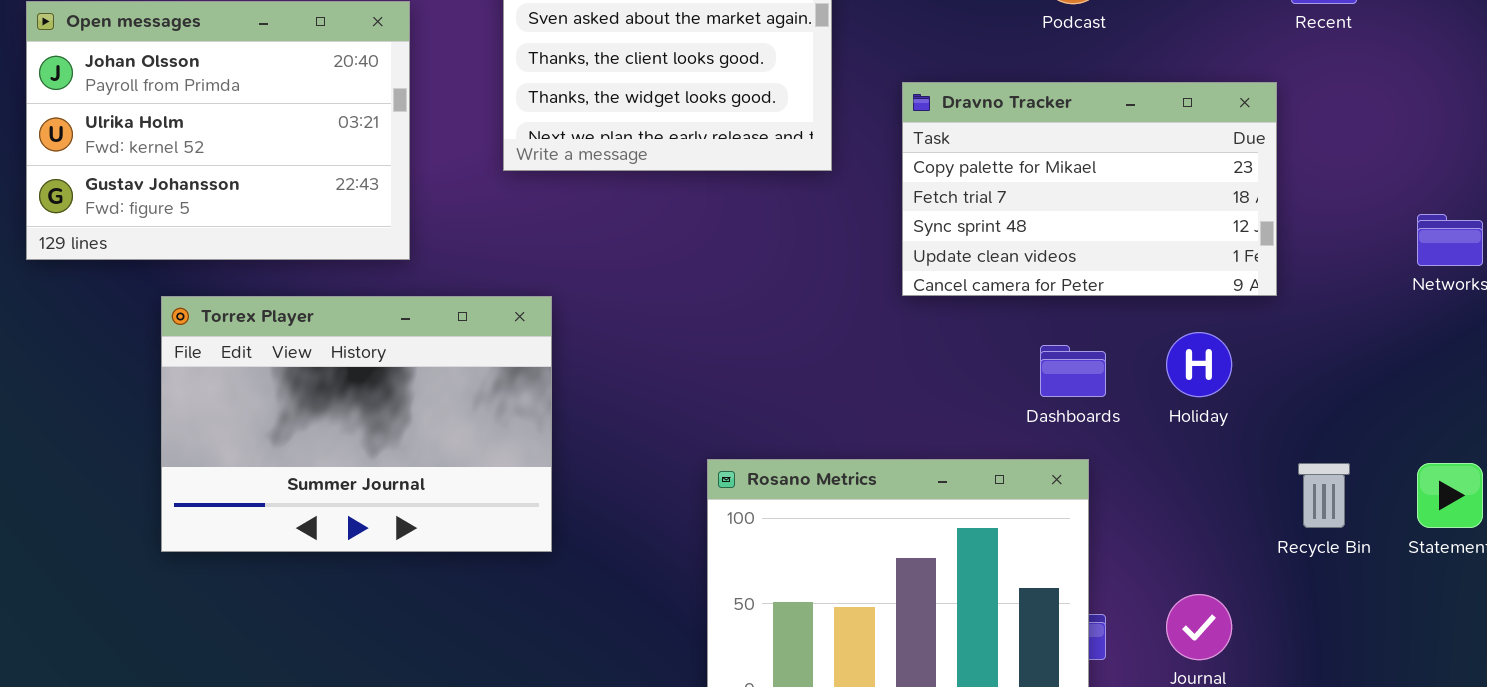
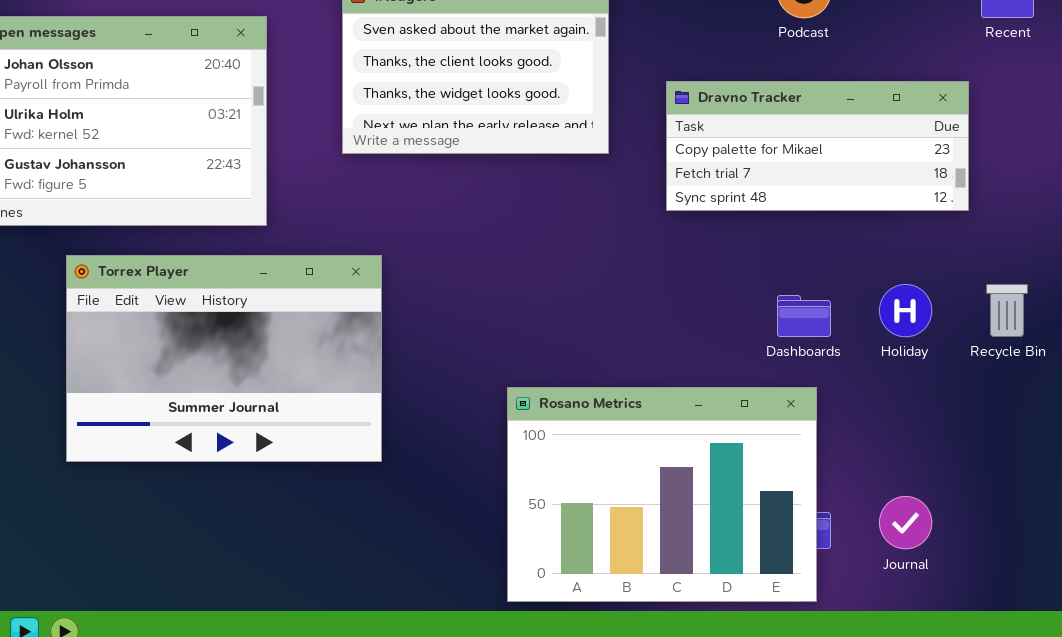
Dravno Tracker: [902,82,1277,296] -> [666,81,969,211], resized
Recycle Bin: [1298,463,1350,528] -> [986,284,1028,337], moved

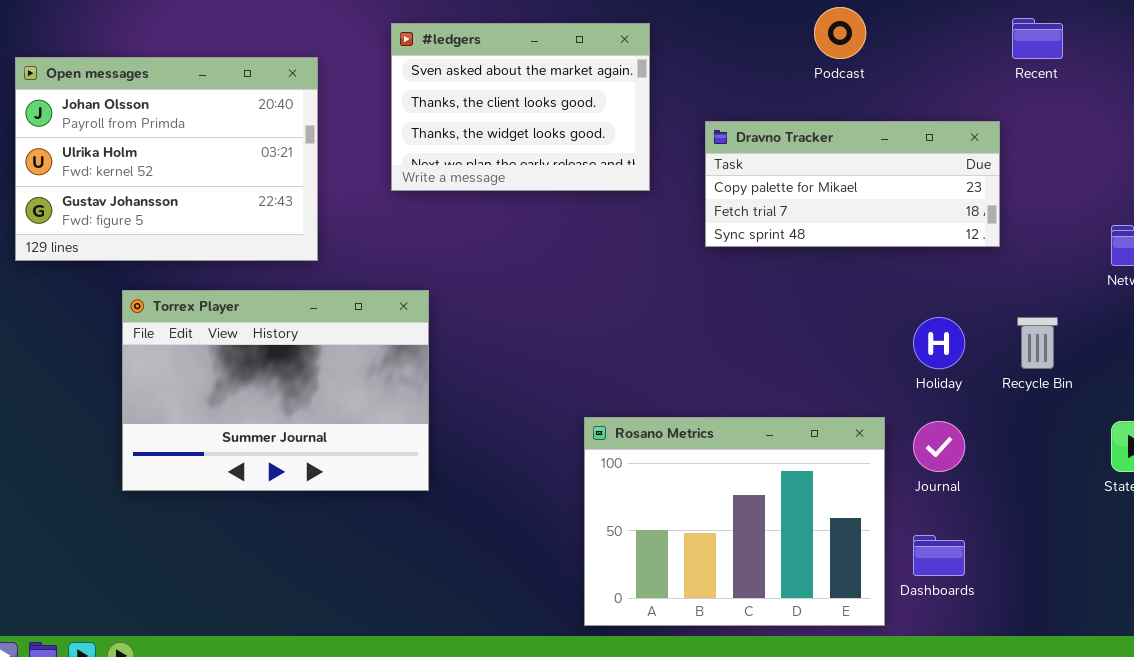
Dashboards: [777,295,831,337] -> [913,535,965,576], moved
Rosano Metrics: [507,387,817,602] -> [584,417,885,626], moved
Journal: [879,496,932,549] -> [913,421,965,472], moved

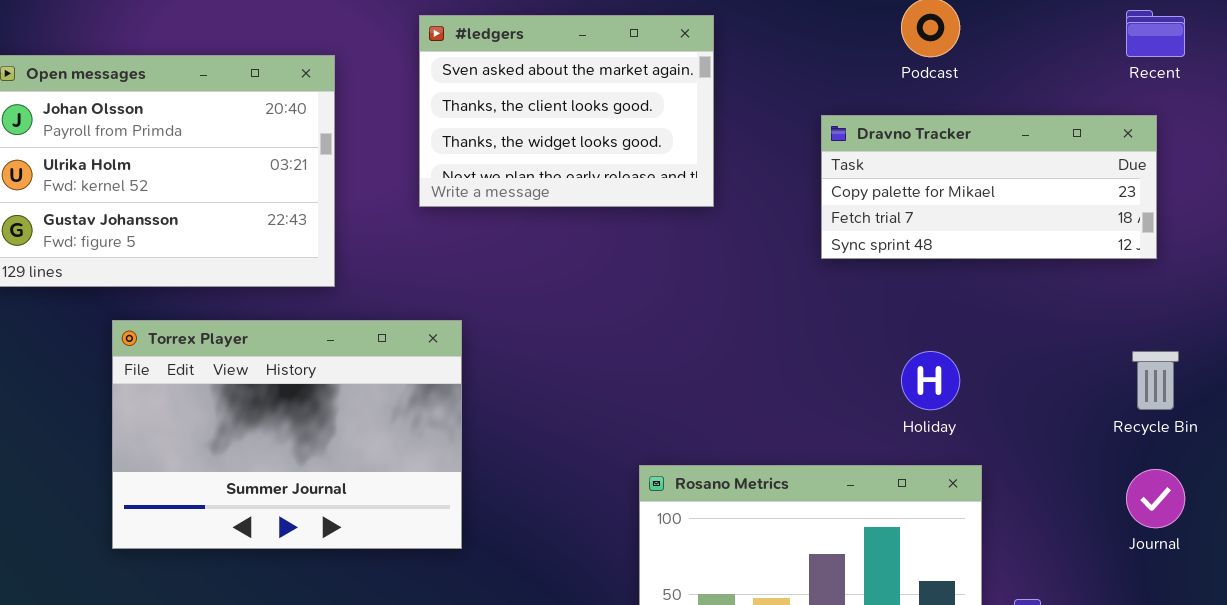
Dravno Tracker: [705,121,1000,247] -> [821,115,1157,259], moved
Holiday: [913,317,965,369] -> [901,351,960,410], moved
Journal: [913,421,965,472] -> [1126,469,1185,528], moved

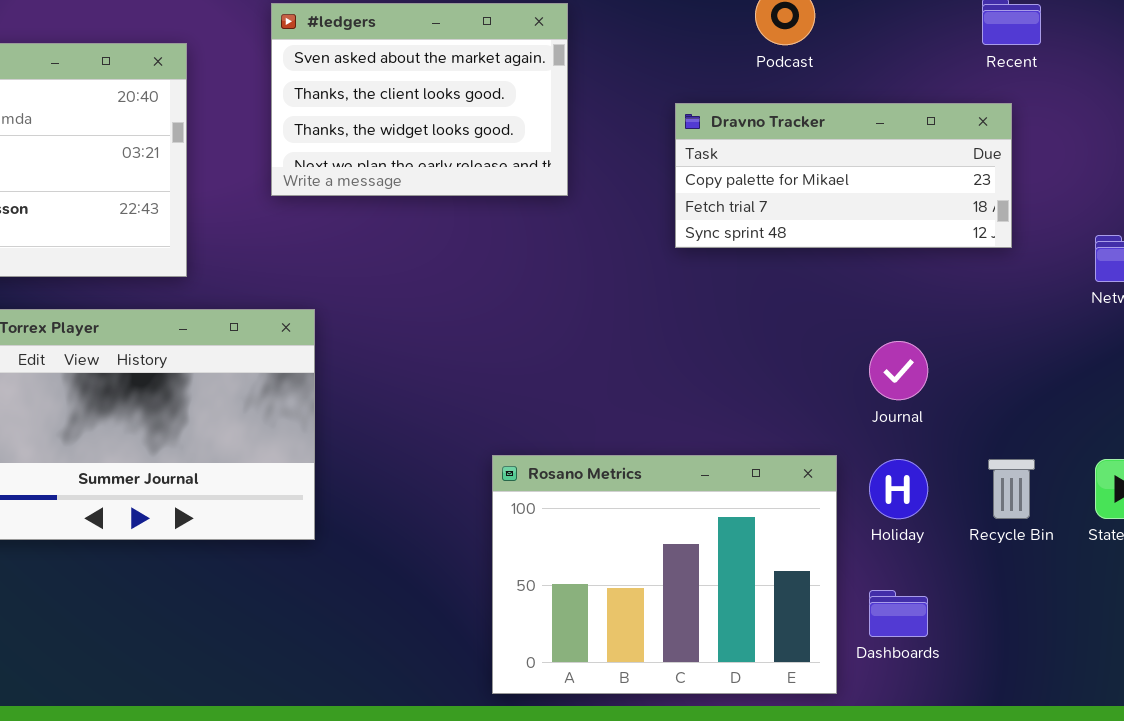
Holiday: [901,351,960,410] -> [869,459,928,519], moved
Recycle Bin: [1132,351,1179,410] -> [988,459,1035,519], moved
Journal: [1126,469,1185,528] -> [869,341,928,400], moved

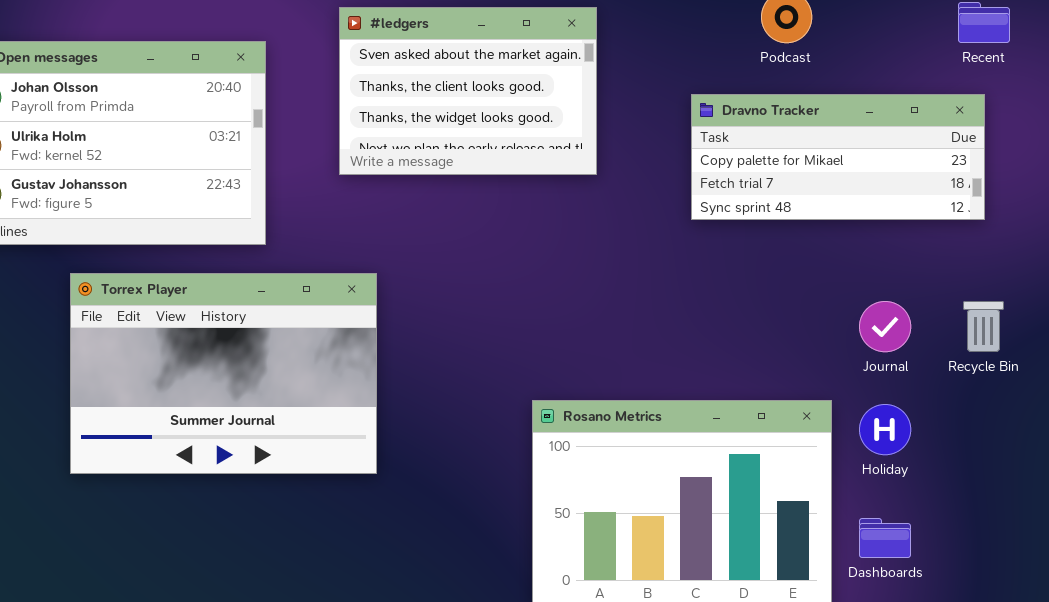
Recycle Bin: [988,459,1035,519] -> [963,301,1004,352], moved

